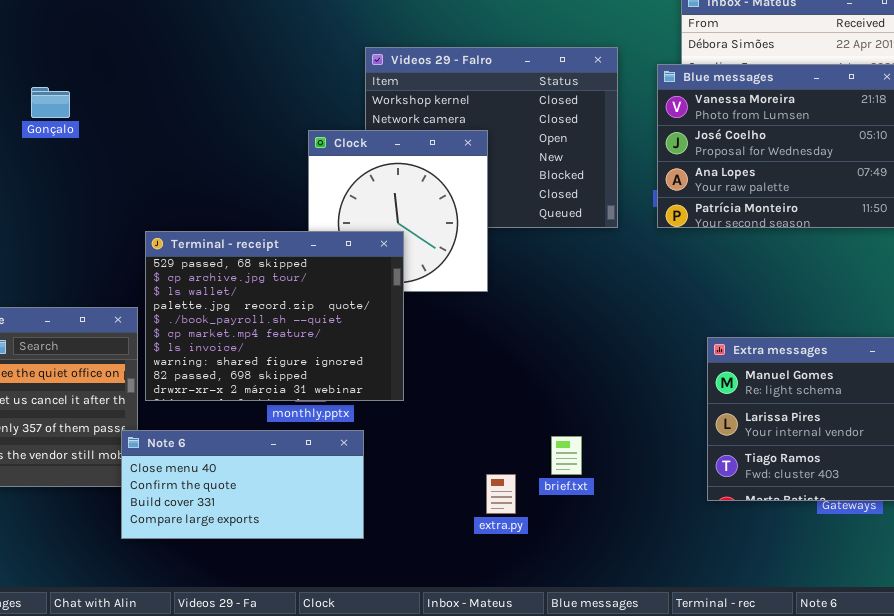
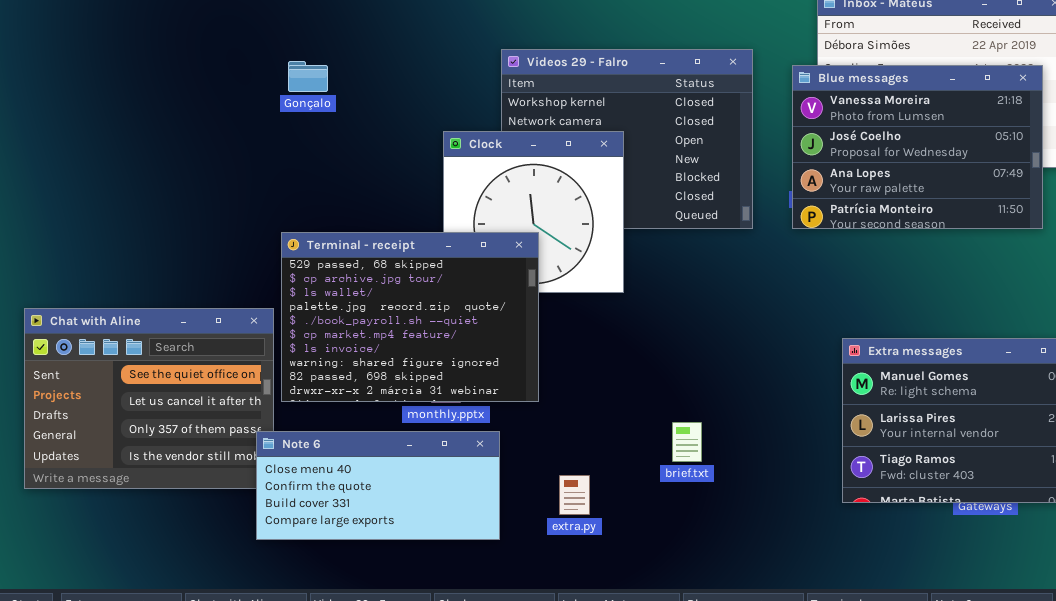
Gonçalo: [31,87,70,118] -> [288,61,328,92], moved
brief.txt: [551,436,582,475] -> [672,422,702,462], moved
extra.py: [486,474,516,514] -> [559,475,590,515], moved

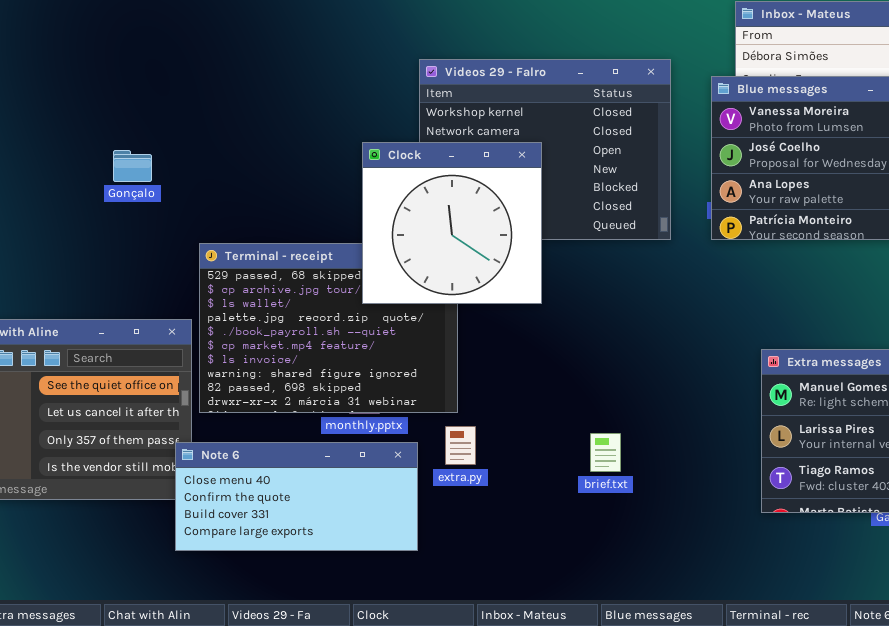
Gonçalo: [288,61,328,92] -> [113,150,152,182], moved
Clock: [443,131,624,293] -> [362,142,542,304], raised
extra.py: [559,475,590,515] -> [445,426,476,465], moved

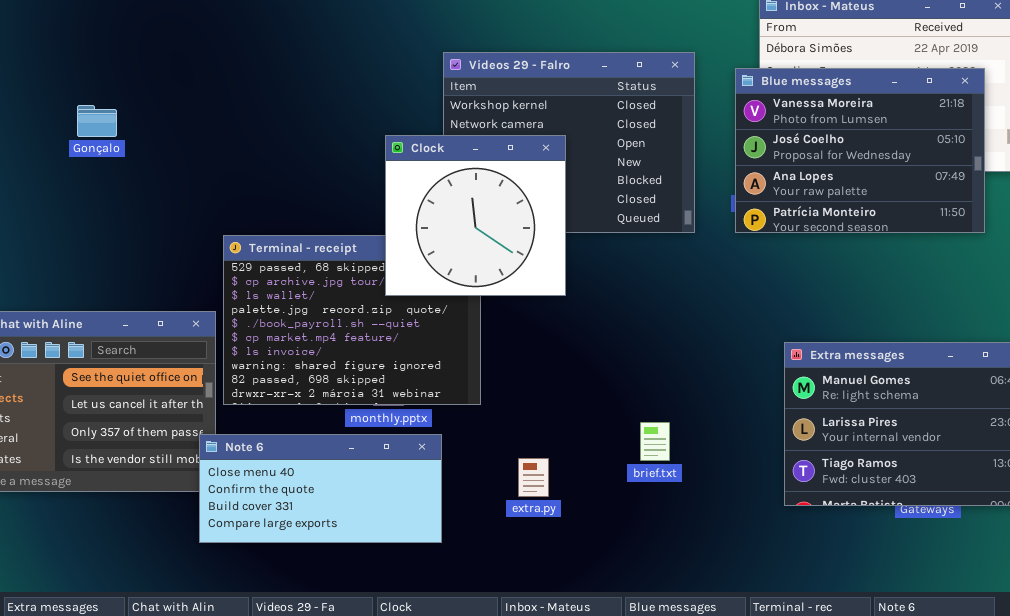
Gonçalo: [113,150,152,182] -> [77,105,117,137], moved
extra.py: [445,426,476,465] -> [518,458,549,497], moved
brief.txt: [590,433,621,472] -> [640,422,670,461], moved

